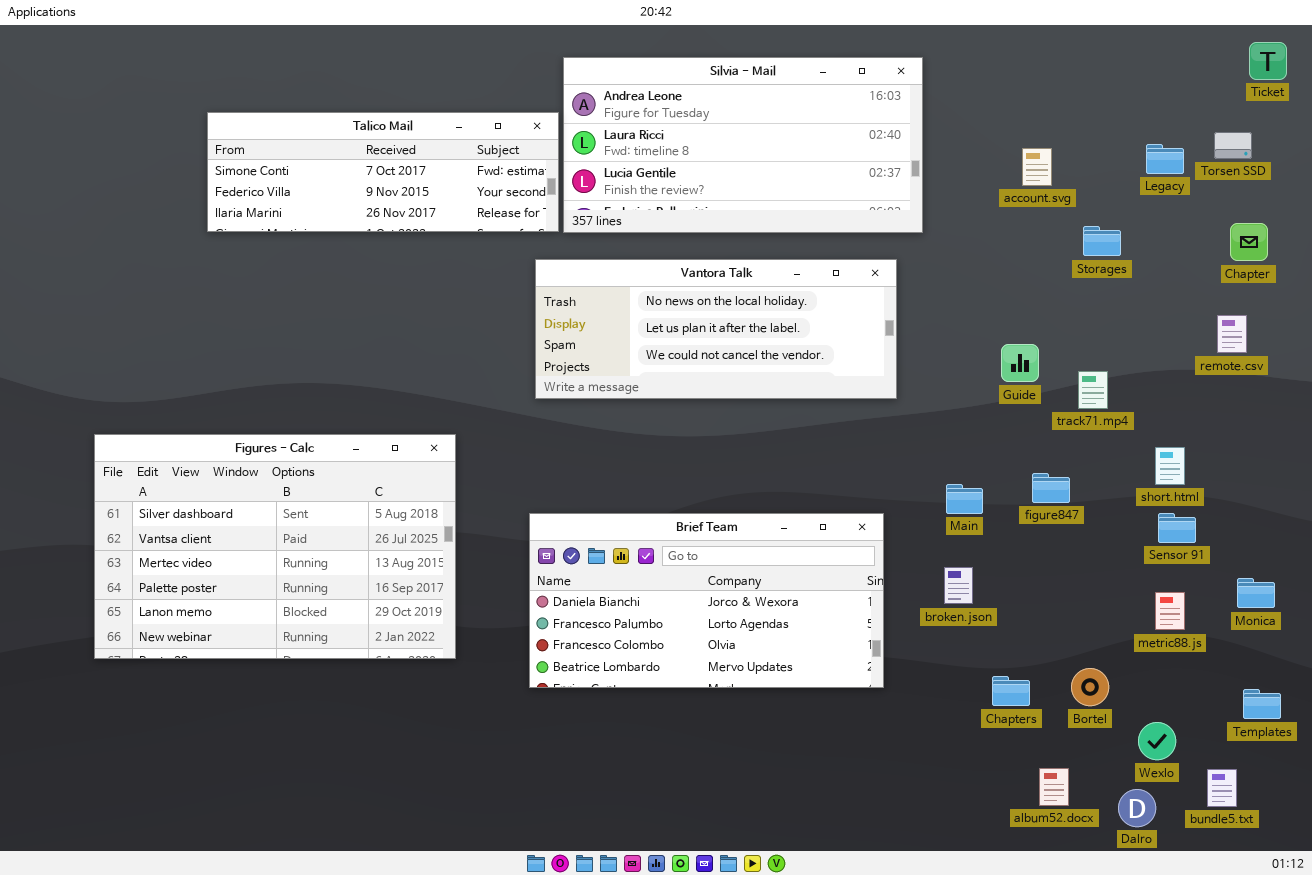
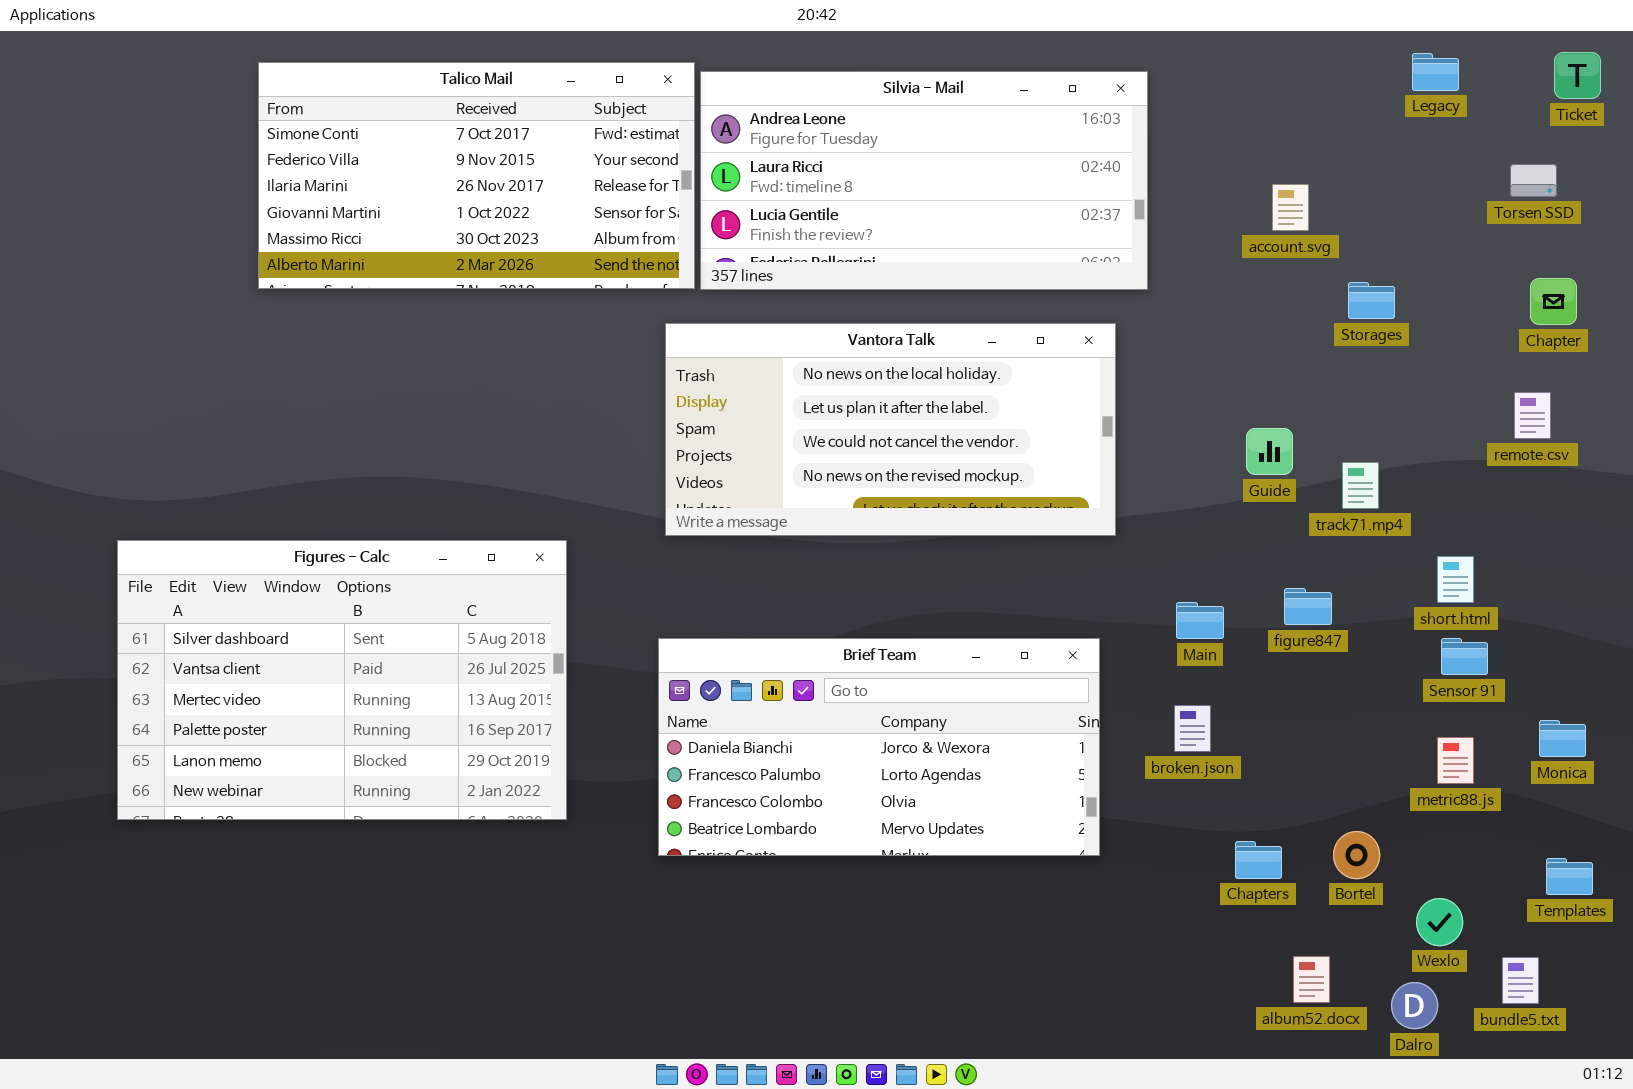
Talico Mail: [207,112,559,232] -> [258,62,695,289], resized
Legacy: [1146,144,1184,174] -> [1412,53,1459,91], moved
Vantora Talk: [535,259,897,399] -> [665,323,1116,536], resized

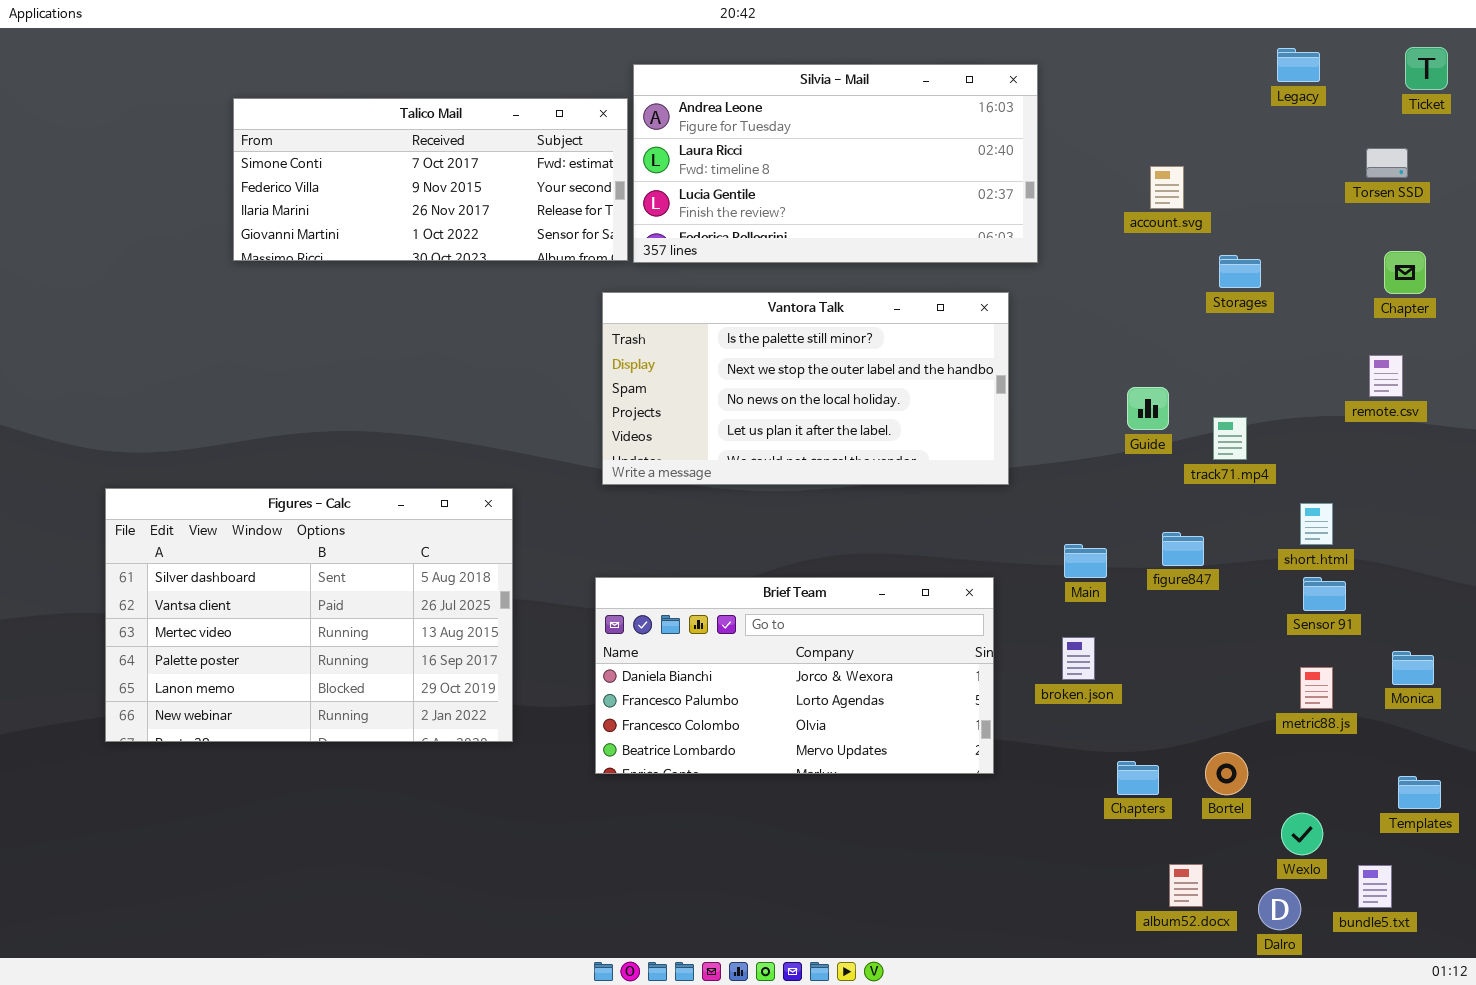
Talico Mail: [258,62,695,289] -> [233,98,628,261], resized
Vantora Talk: [665,323,1116,536] -> [602,292,1009,485], scrolled up 2 rows

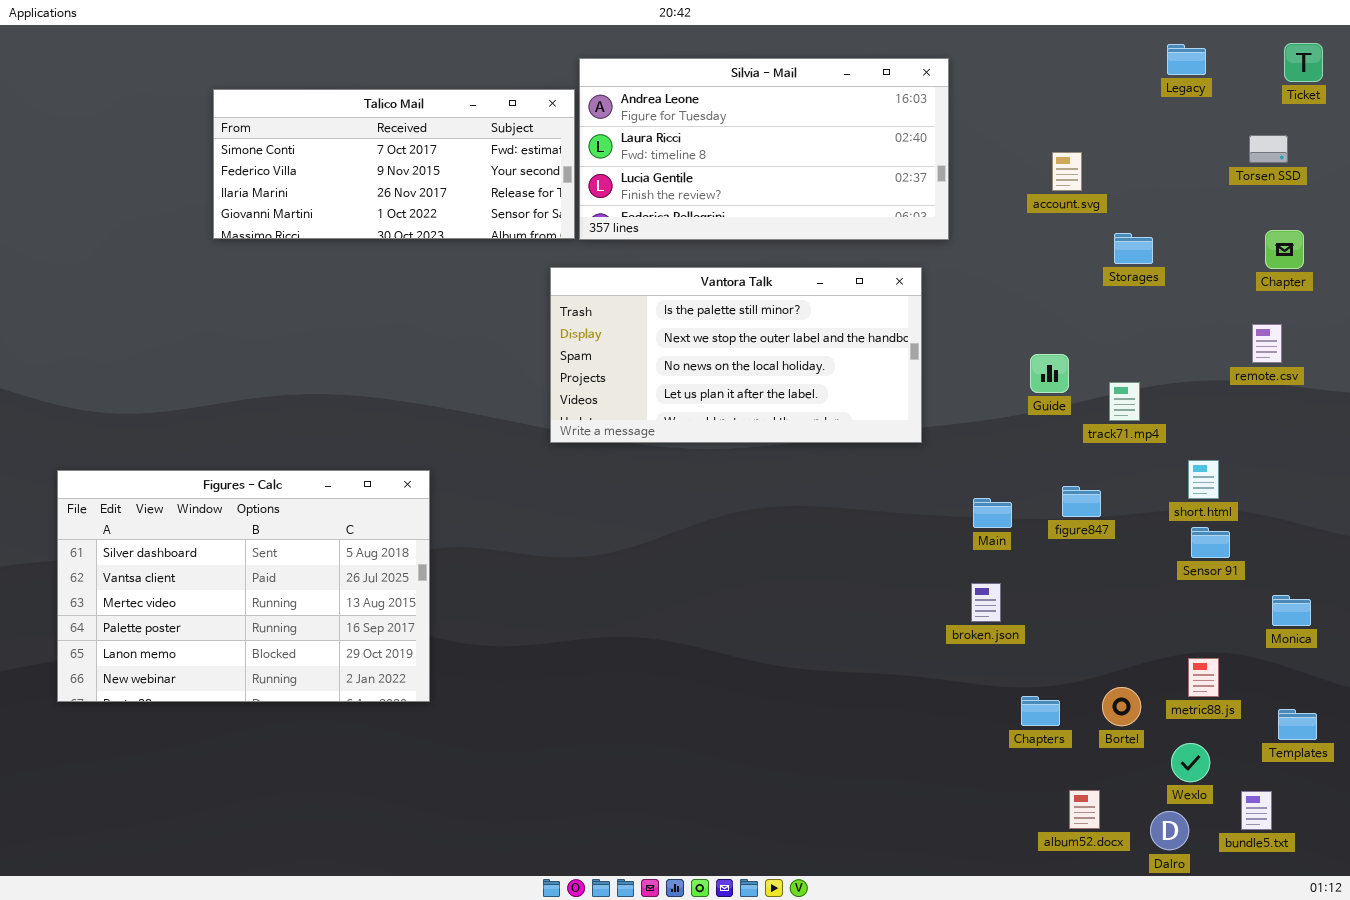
Figures - Calc: [105,488,513,742] -> [57,470,430,702], moved
Brief Team: [595,577,994,774] -> none, closed
metric88.js: [1300,667,1333,709] -> [1188,658,1219,697], moved

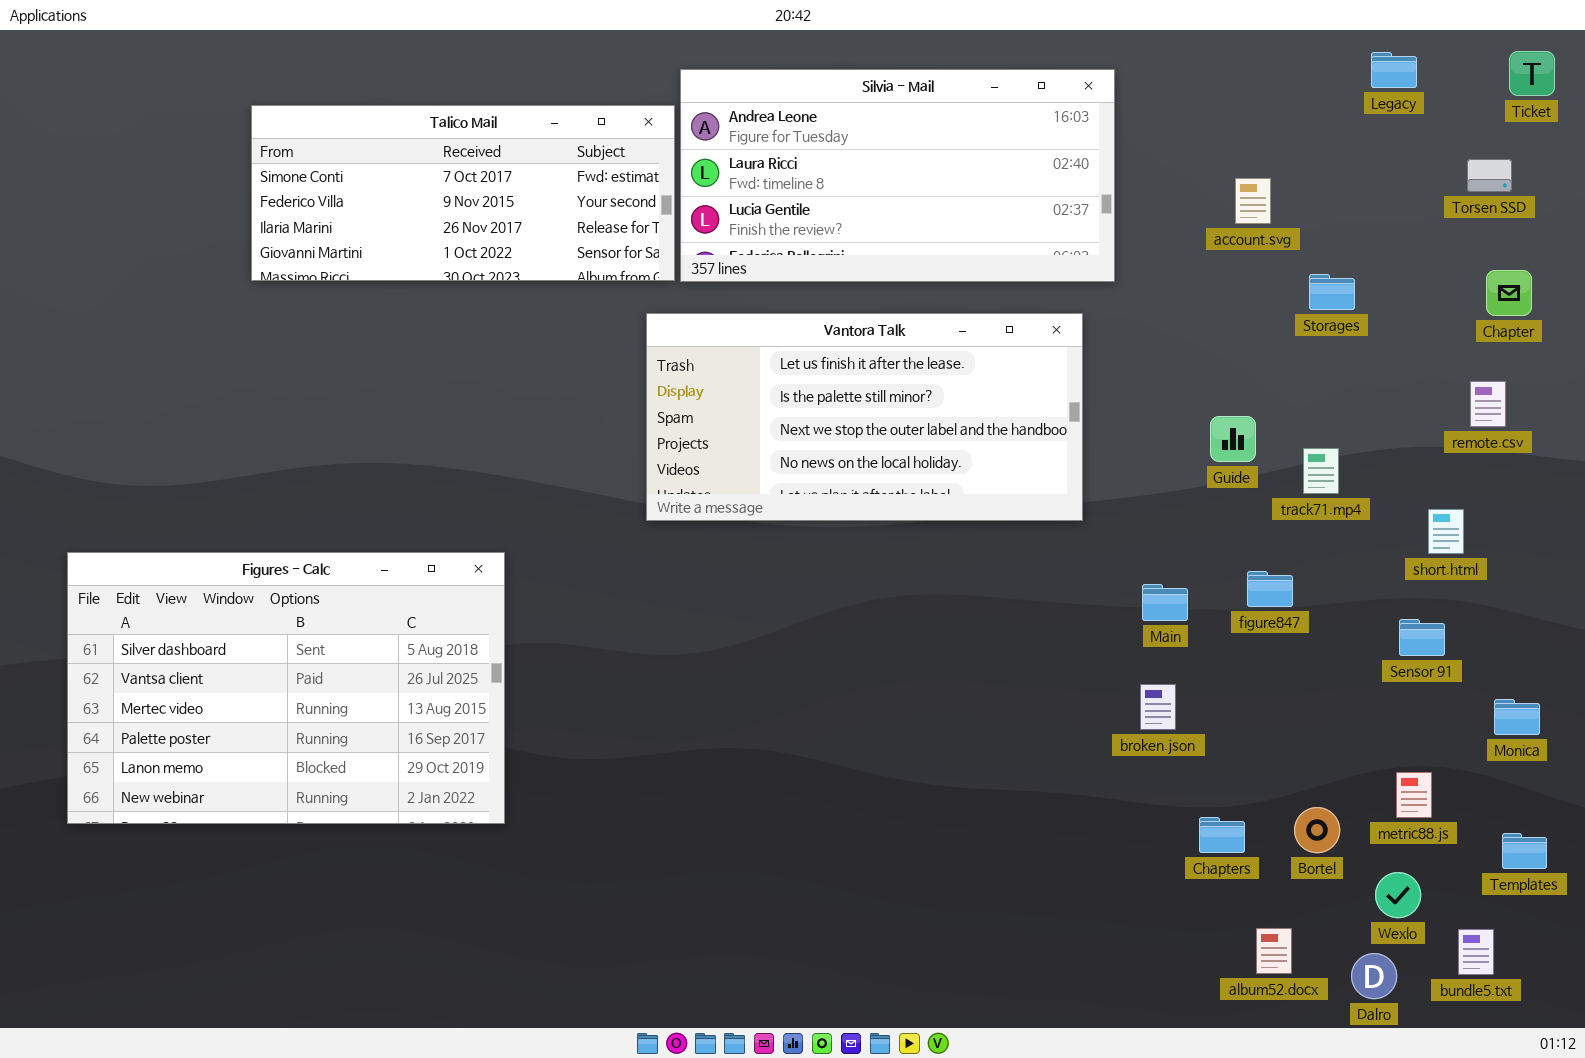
Vantora Talk: [550,267,922,443] -> [646,313,1083,521], scrolled up 1 row
short.html: [1188,460,1219,499] -> [1428,509,1464,554], moved

